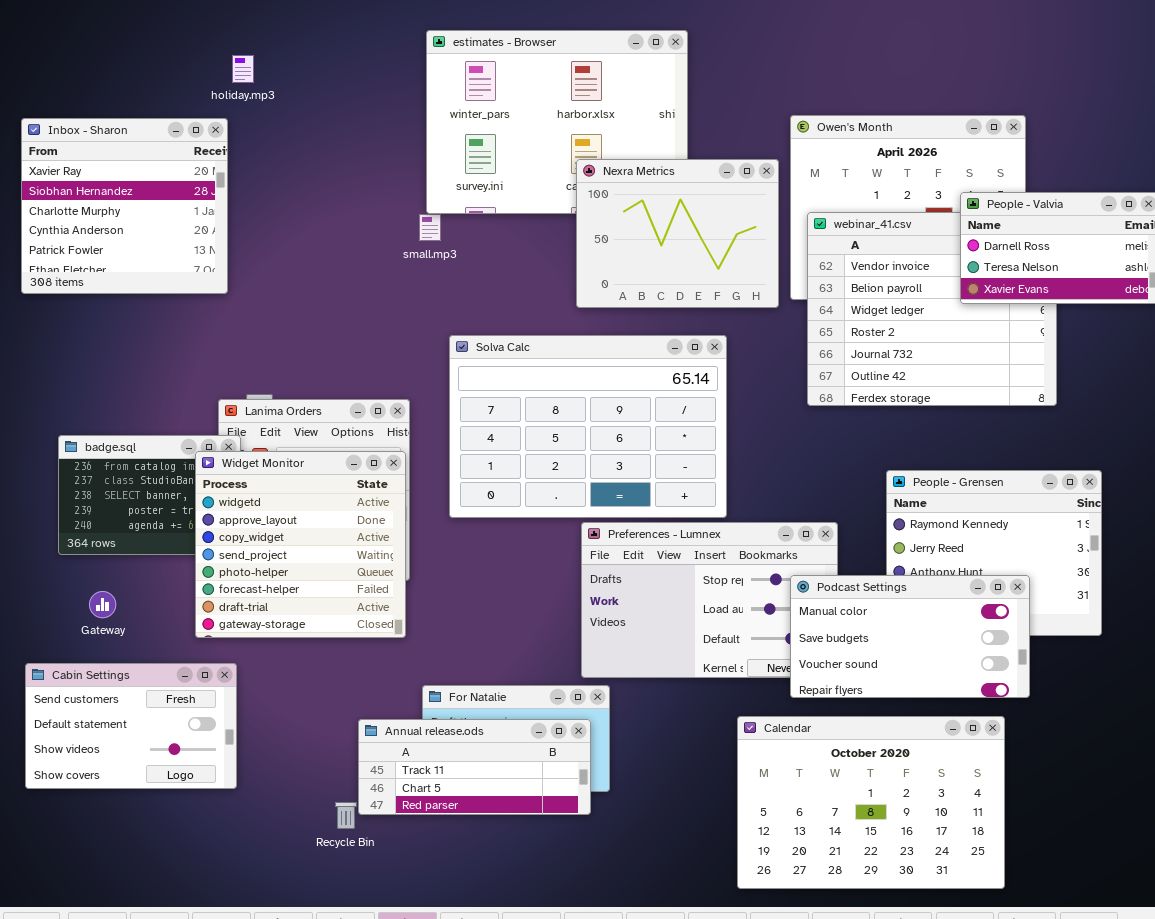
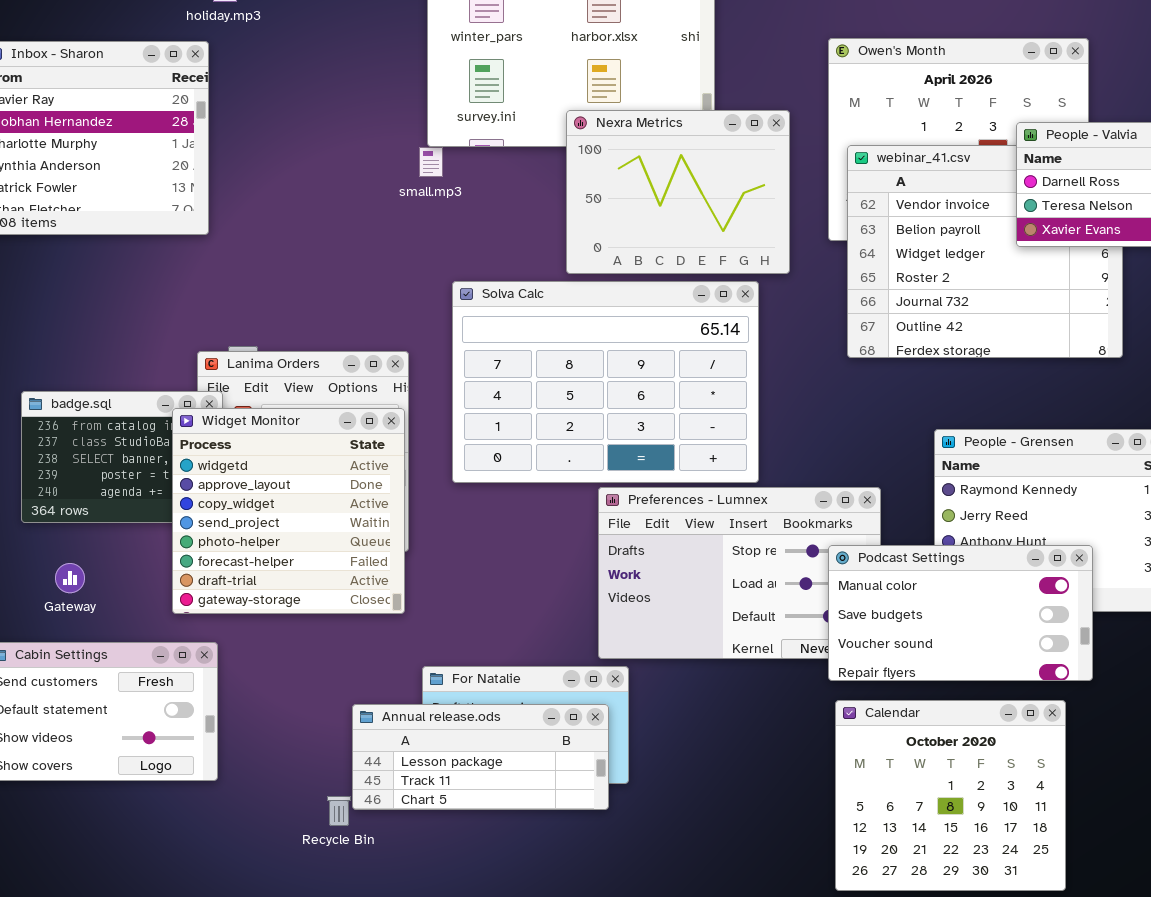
Nexra Metrics: [576,159,779,308] -> [566,110,790,274], moved
Calendar: [737,716,1005,889] -> [835,700,1066,891], resized
Annual release.ods: [358,719,591,815] -> [352,704,609,810], scrolled up 1 row

